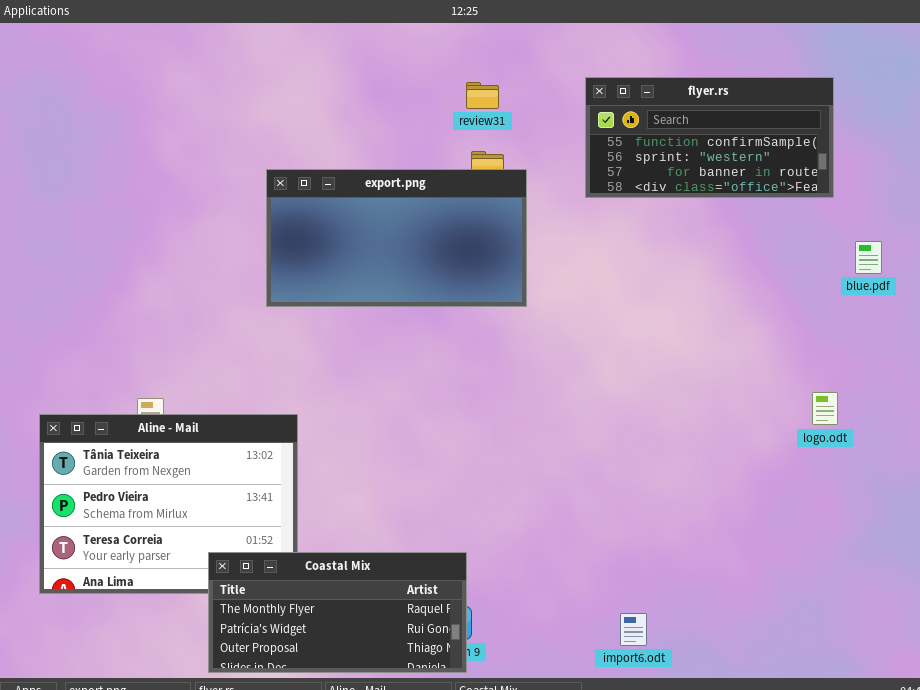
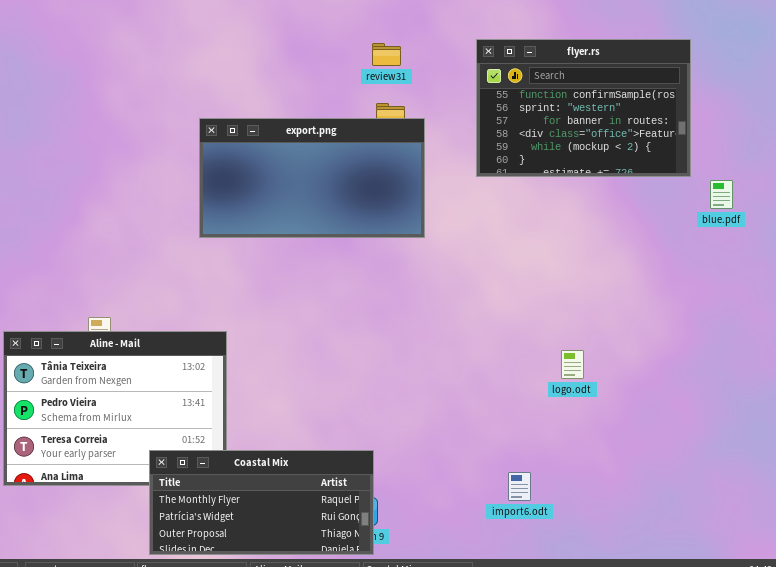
flyer.rs: [585,77,834,198] -> [476,39,691,177], resized
logo.odt: [812,392,838,425] -> [561,350,584,379], moved
import6.odt: [620,613,647,646] -> [508,472,531,501], moved

